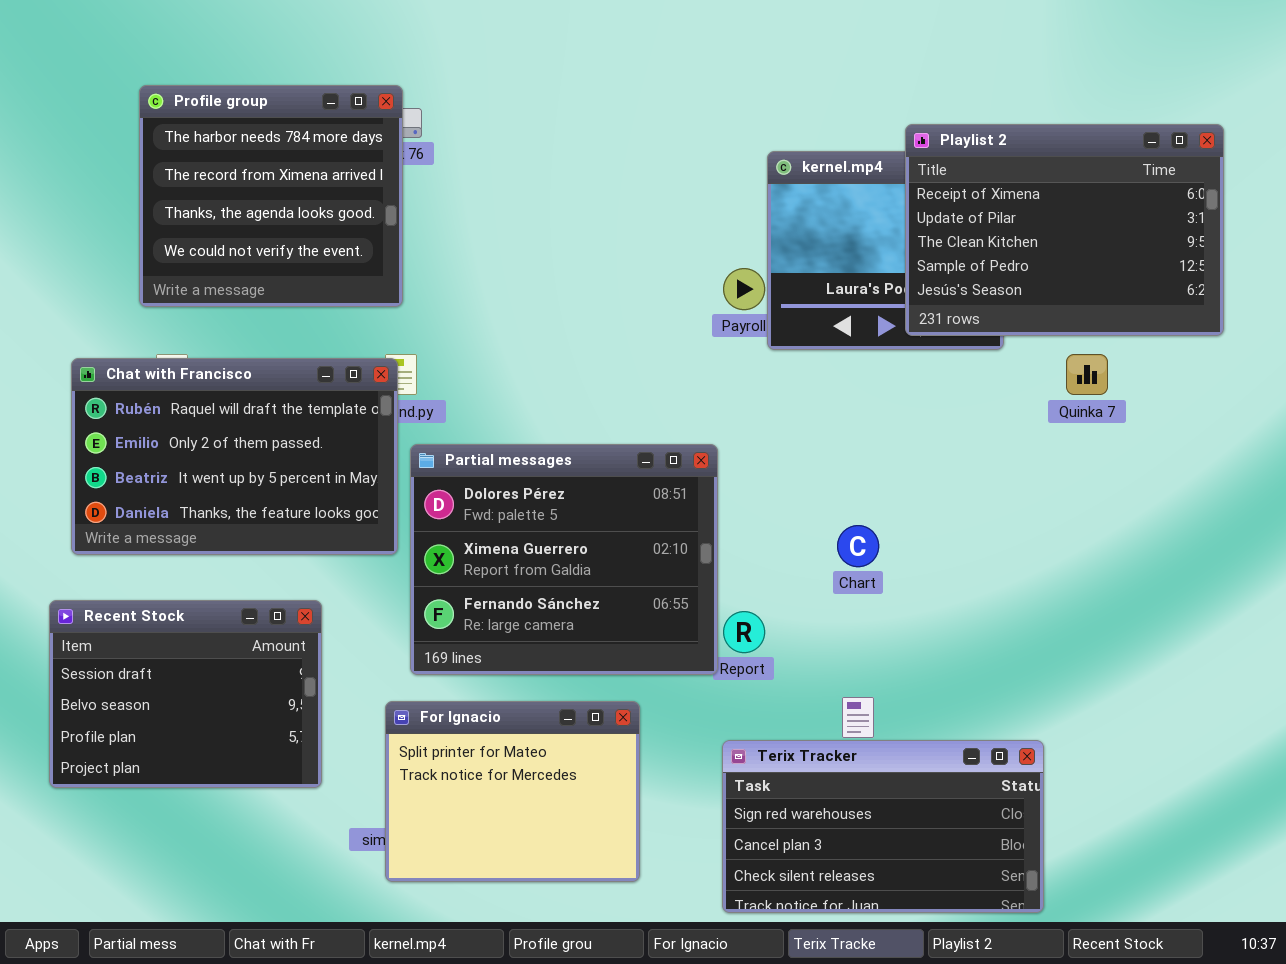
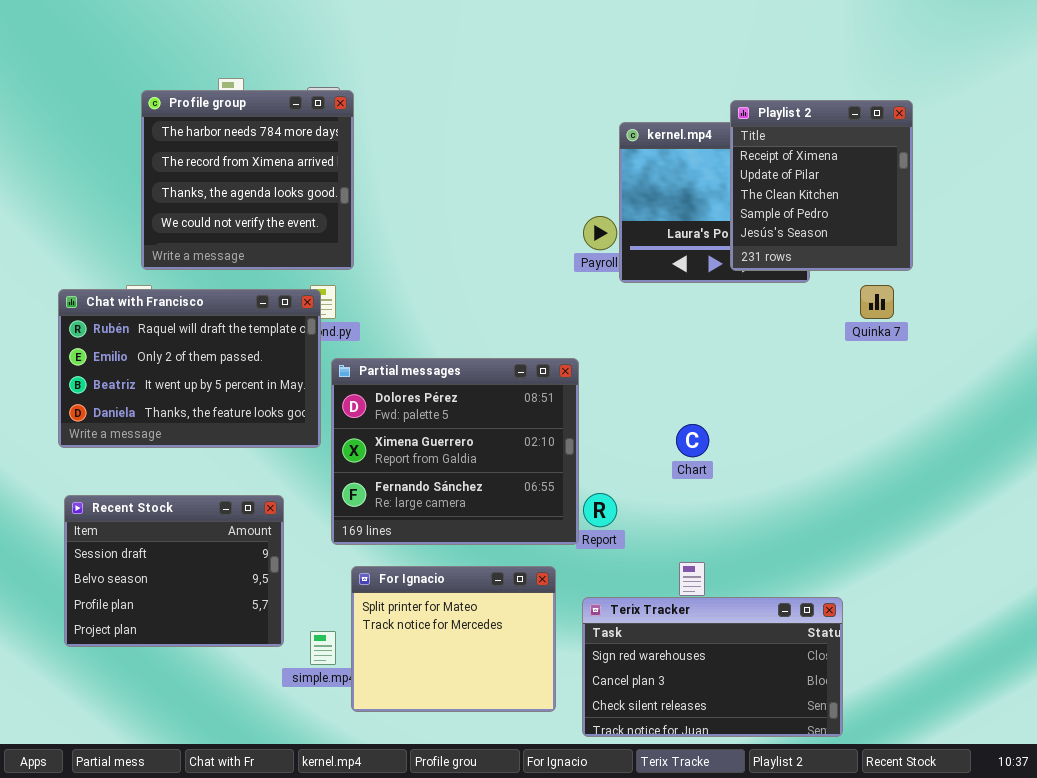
Profile group: [139,85,403,307] -> [141,90,354,270], moved
Playlist 2: [905,124,1224,336] -> [730,100,913,271], resized
Recent Stock: [49,600,322,788] -> [64,495,284,647], moved
For Ignacio: [385,701,640,882] -> [351,566,556,712], moved

